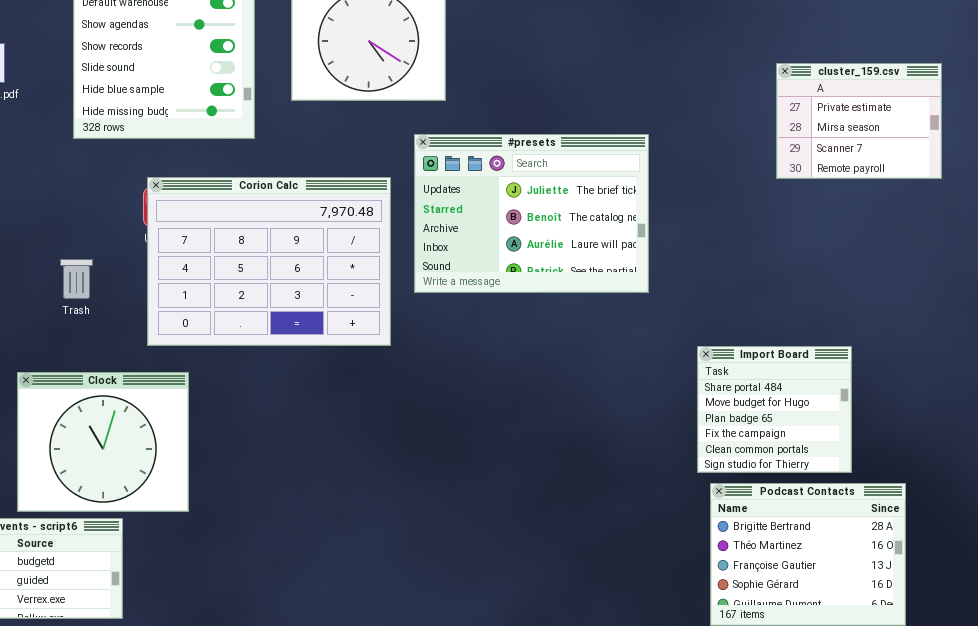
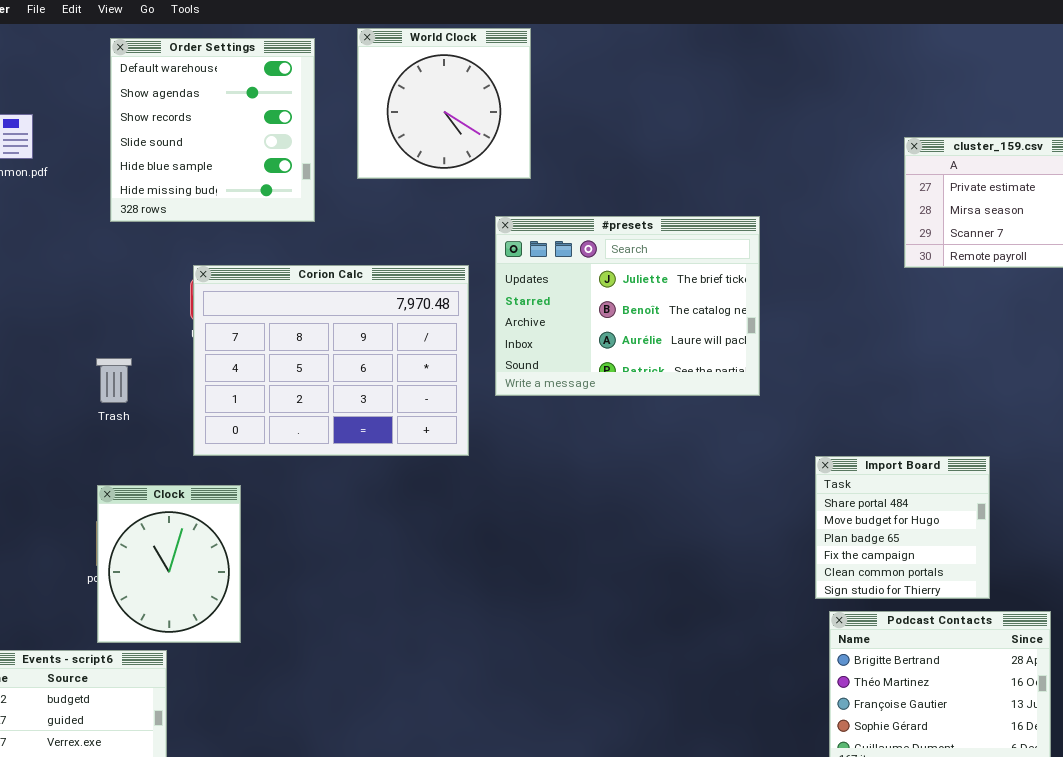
Clock: [17,372,189,512] -> [97,485,241,643], resized

